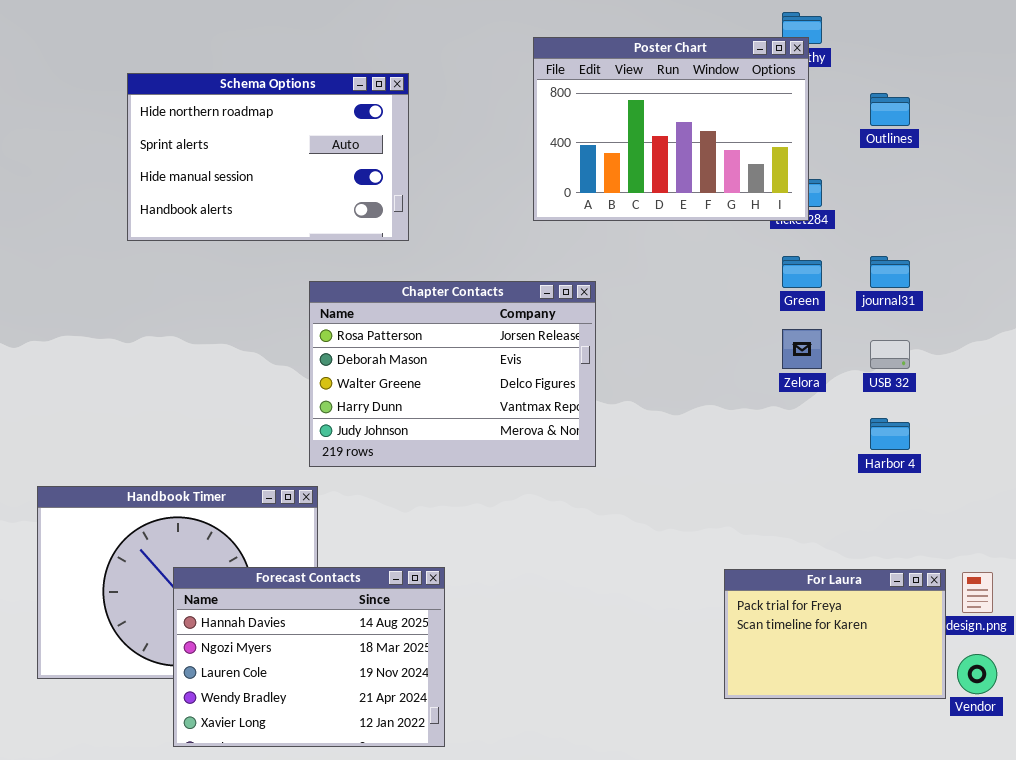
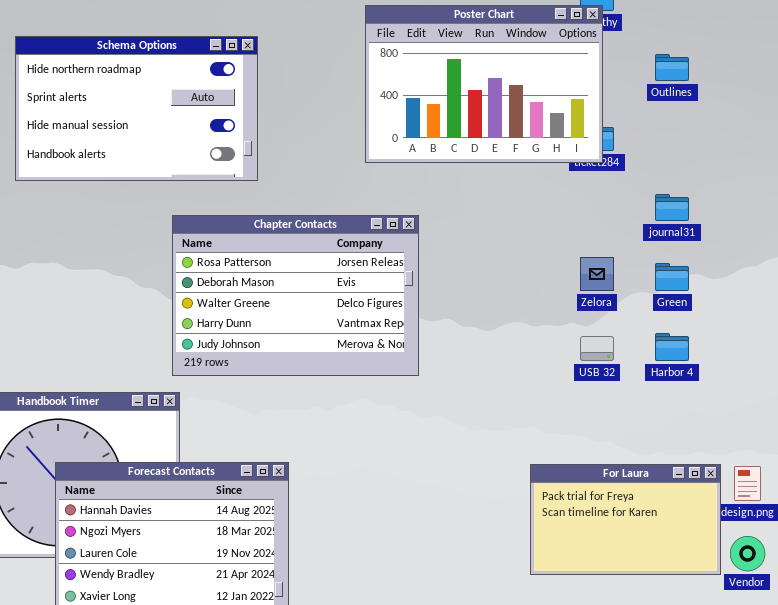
Green: [782,256,822,288] -> [655,263,689,291], moved
USB 32: [870,340,910,369] -> [580,336,614,361], moved

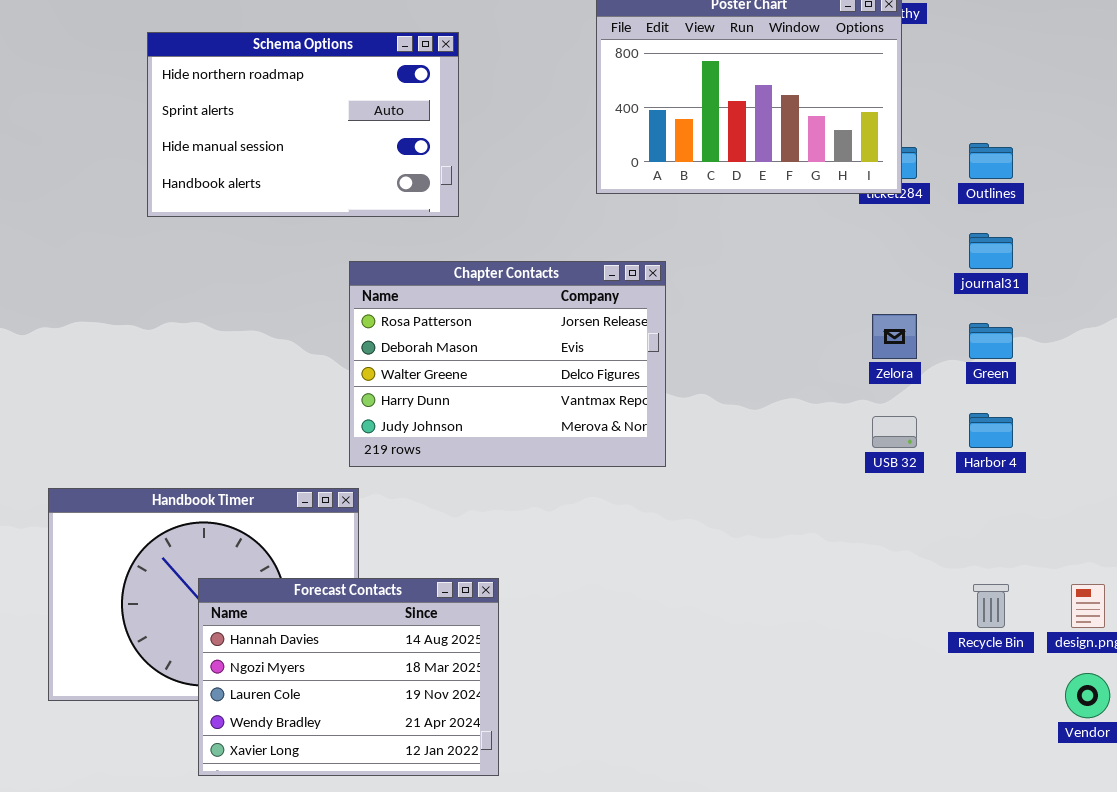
Outlines: [655,54,689,81] -> [969,143,1013,179], moved
For Laura: [530,464,721,575] -> none, closed

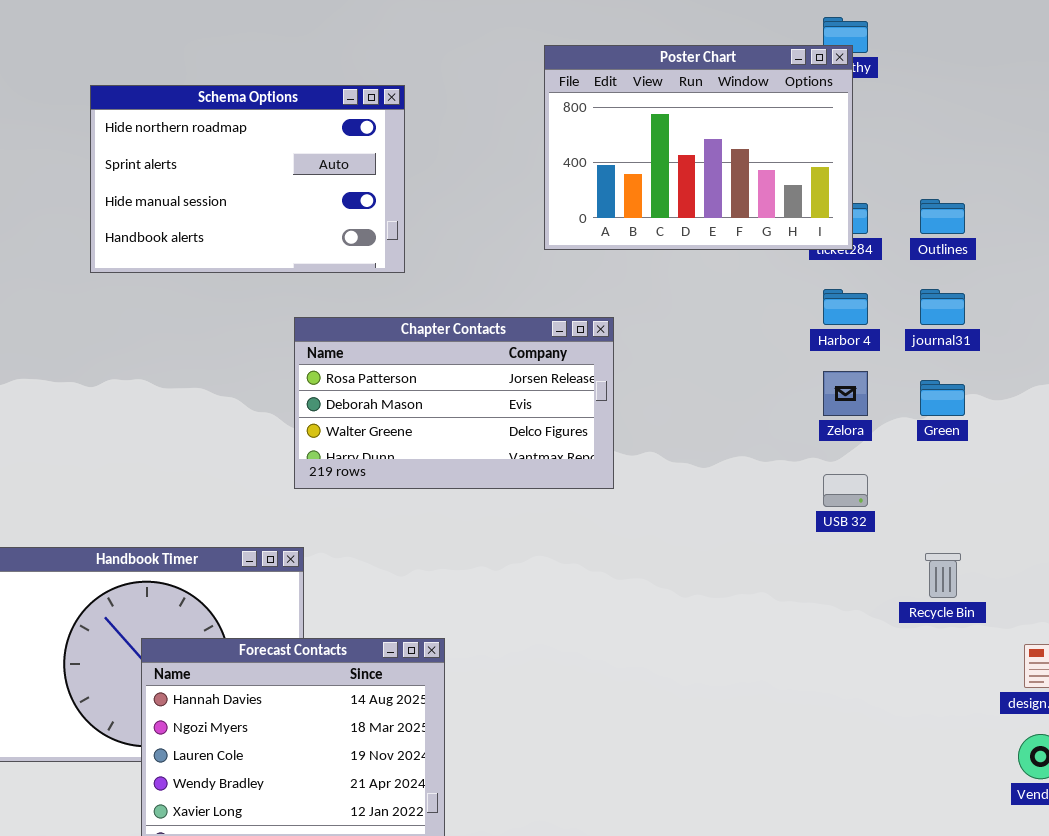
Chapter Contacts: [349,261,666,467] -> [294,317,614,489], resized
Harbor 4: [969,413,1013,448] -> [823,289,868,325], moved
Recycle Bin: [973,584,1009,628] -> [925,553,961,598], moved

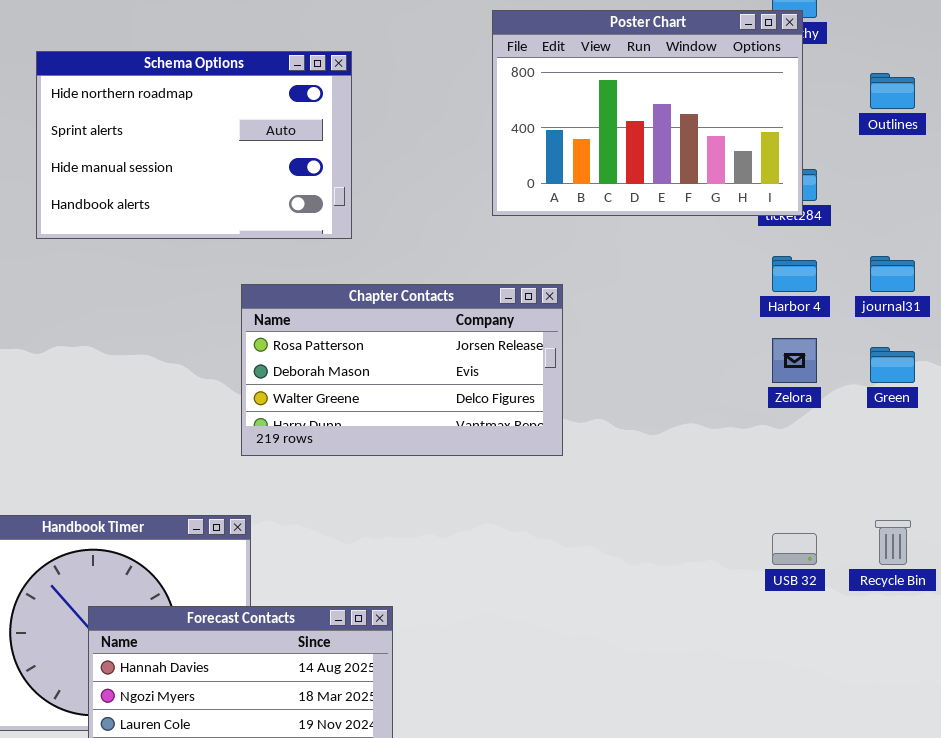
Outlines: [920,199,965,234] -> [870,73,915,109], moved
USB 32: [823,474,868,507] -> [772,533,817,565], moved

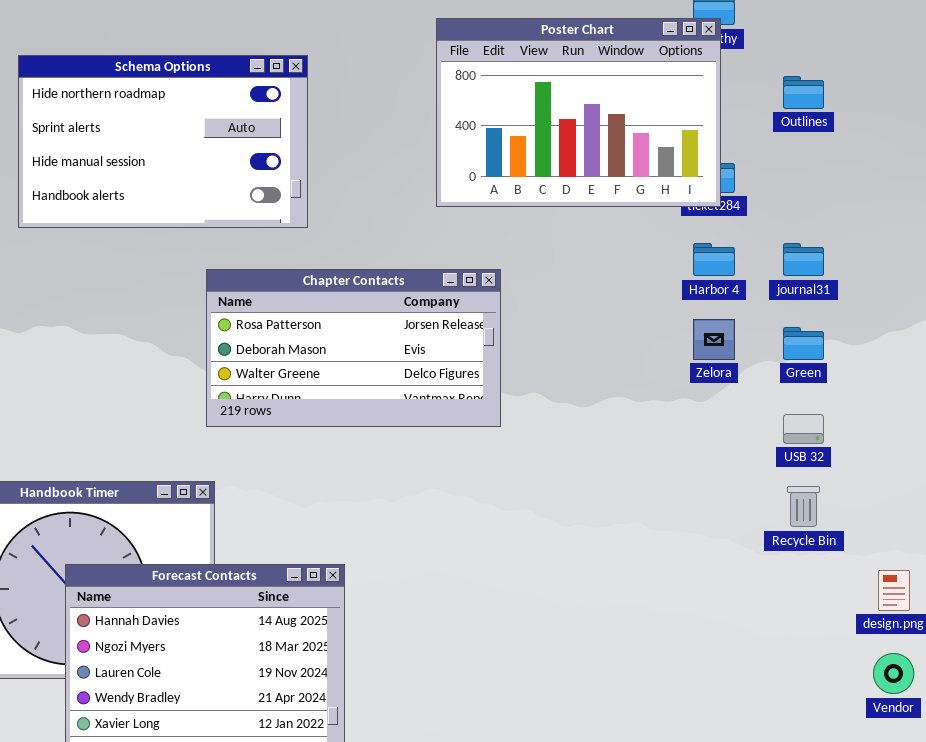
USB 32: [772,533,817,565] -> [783,414,824,444], moved

